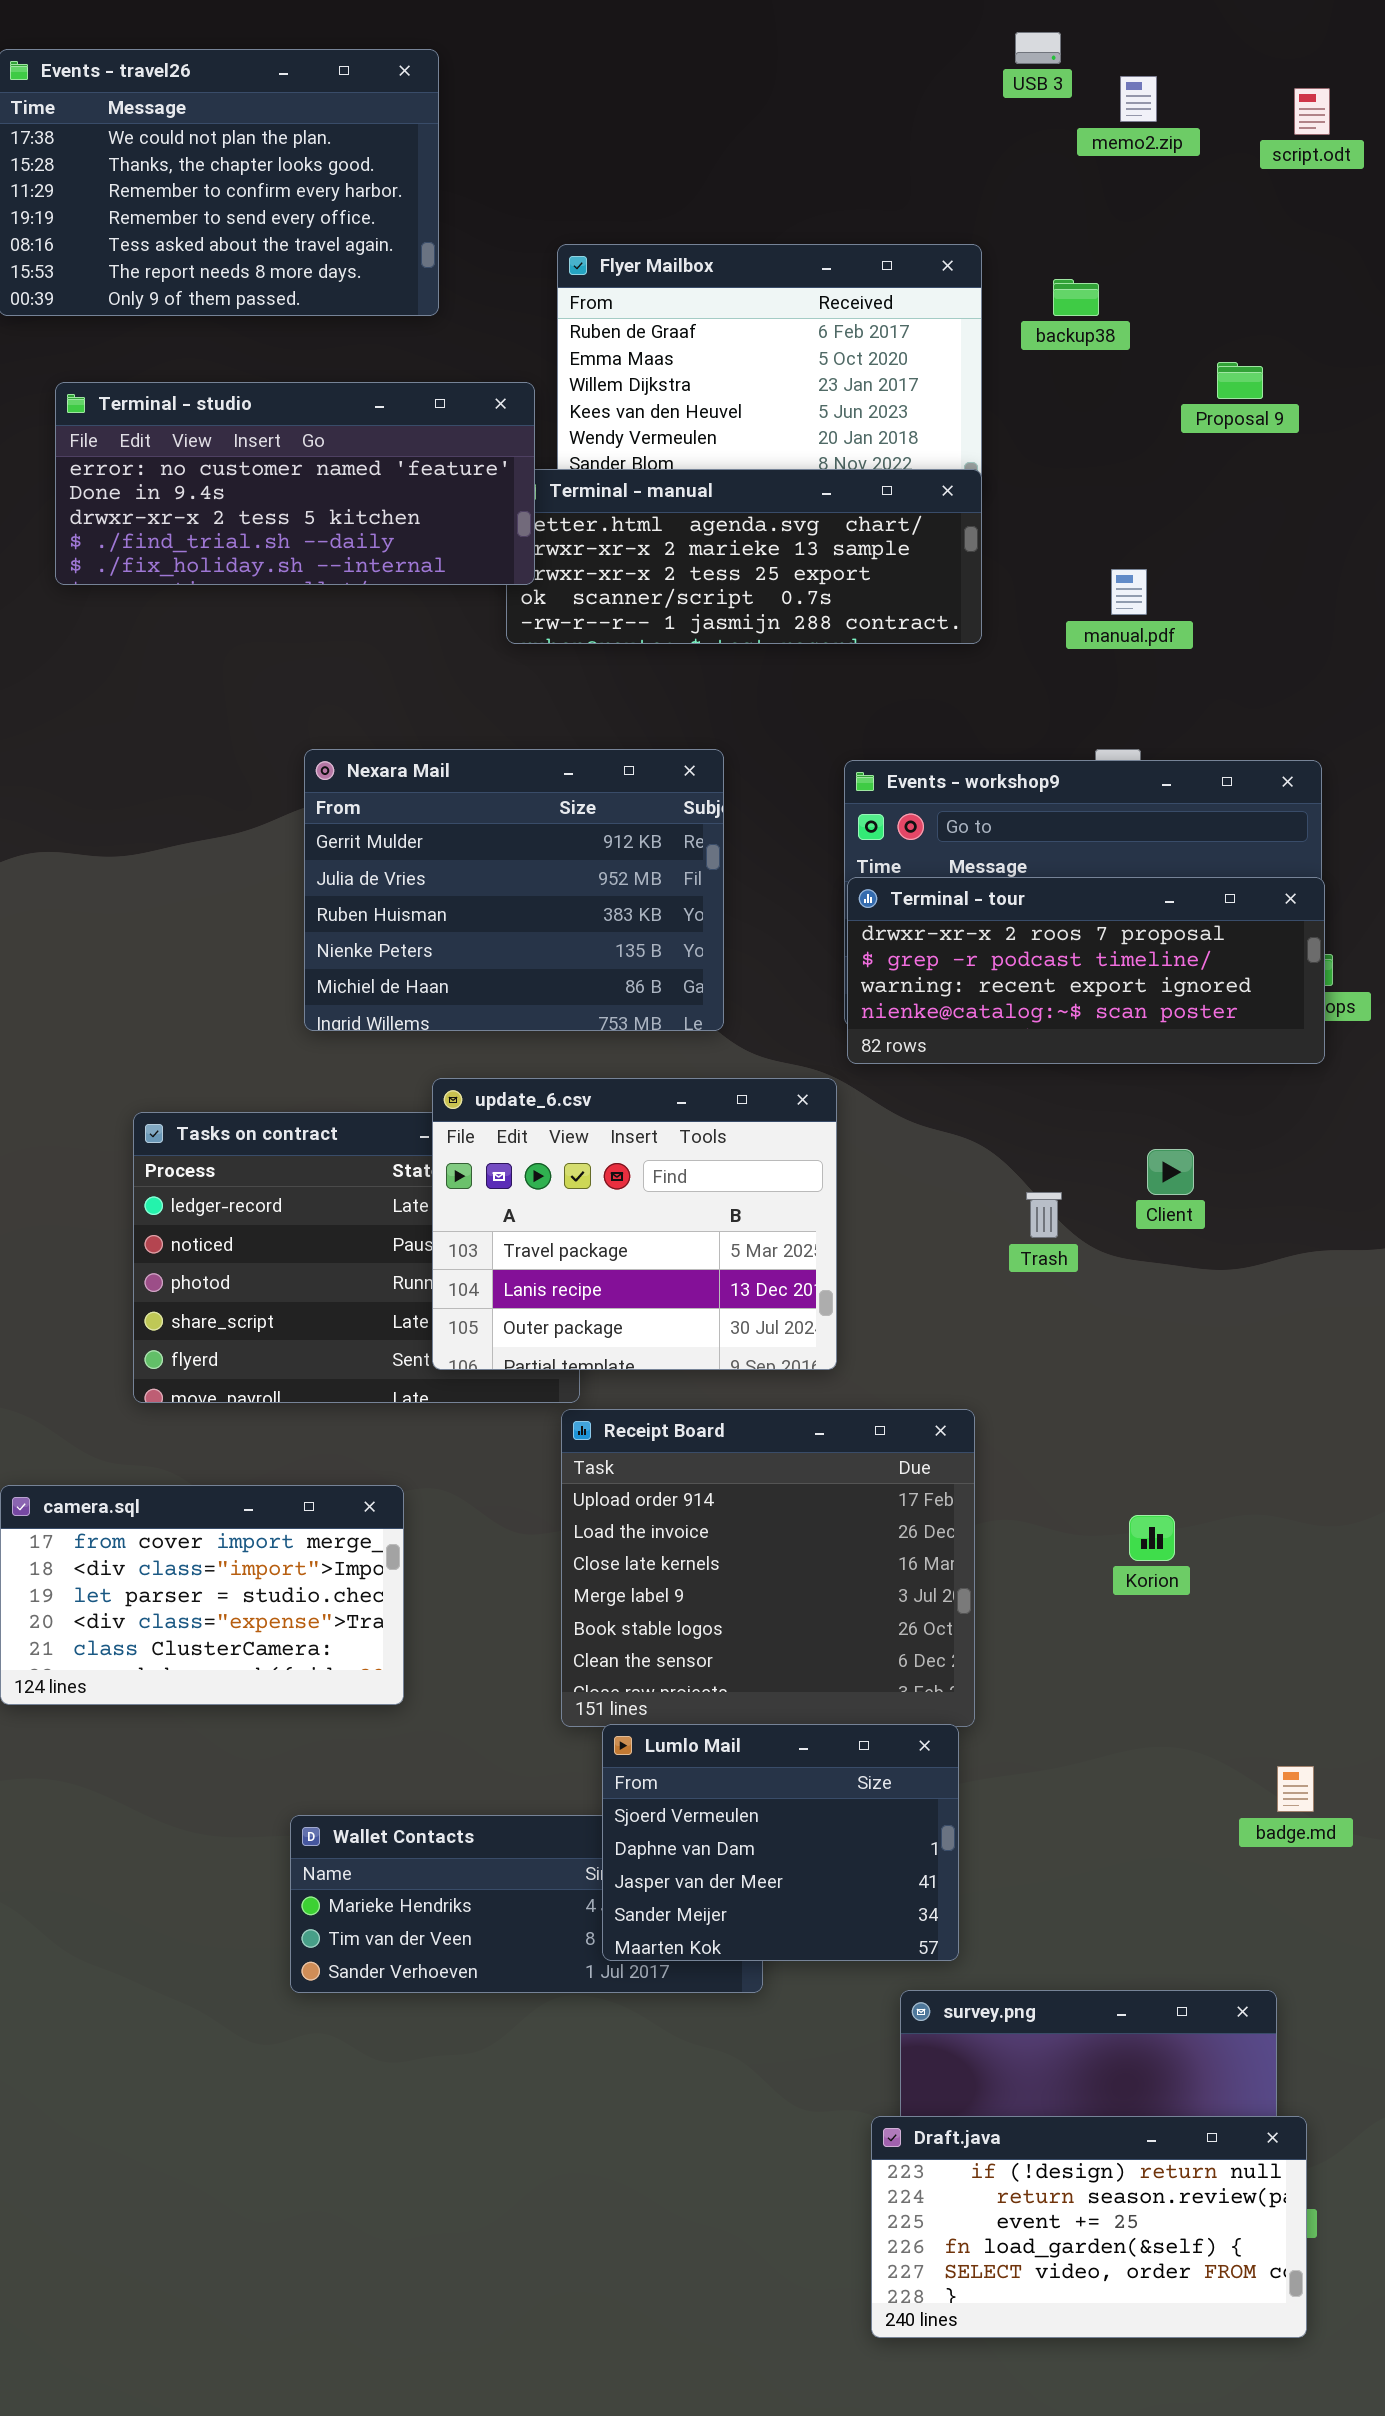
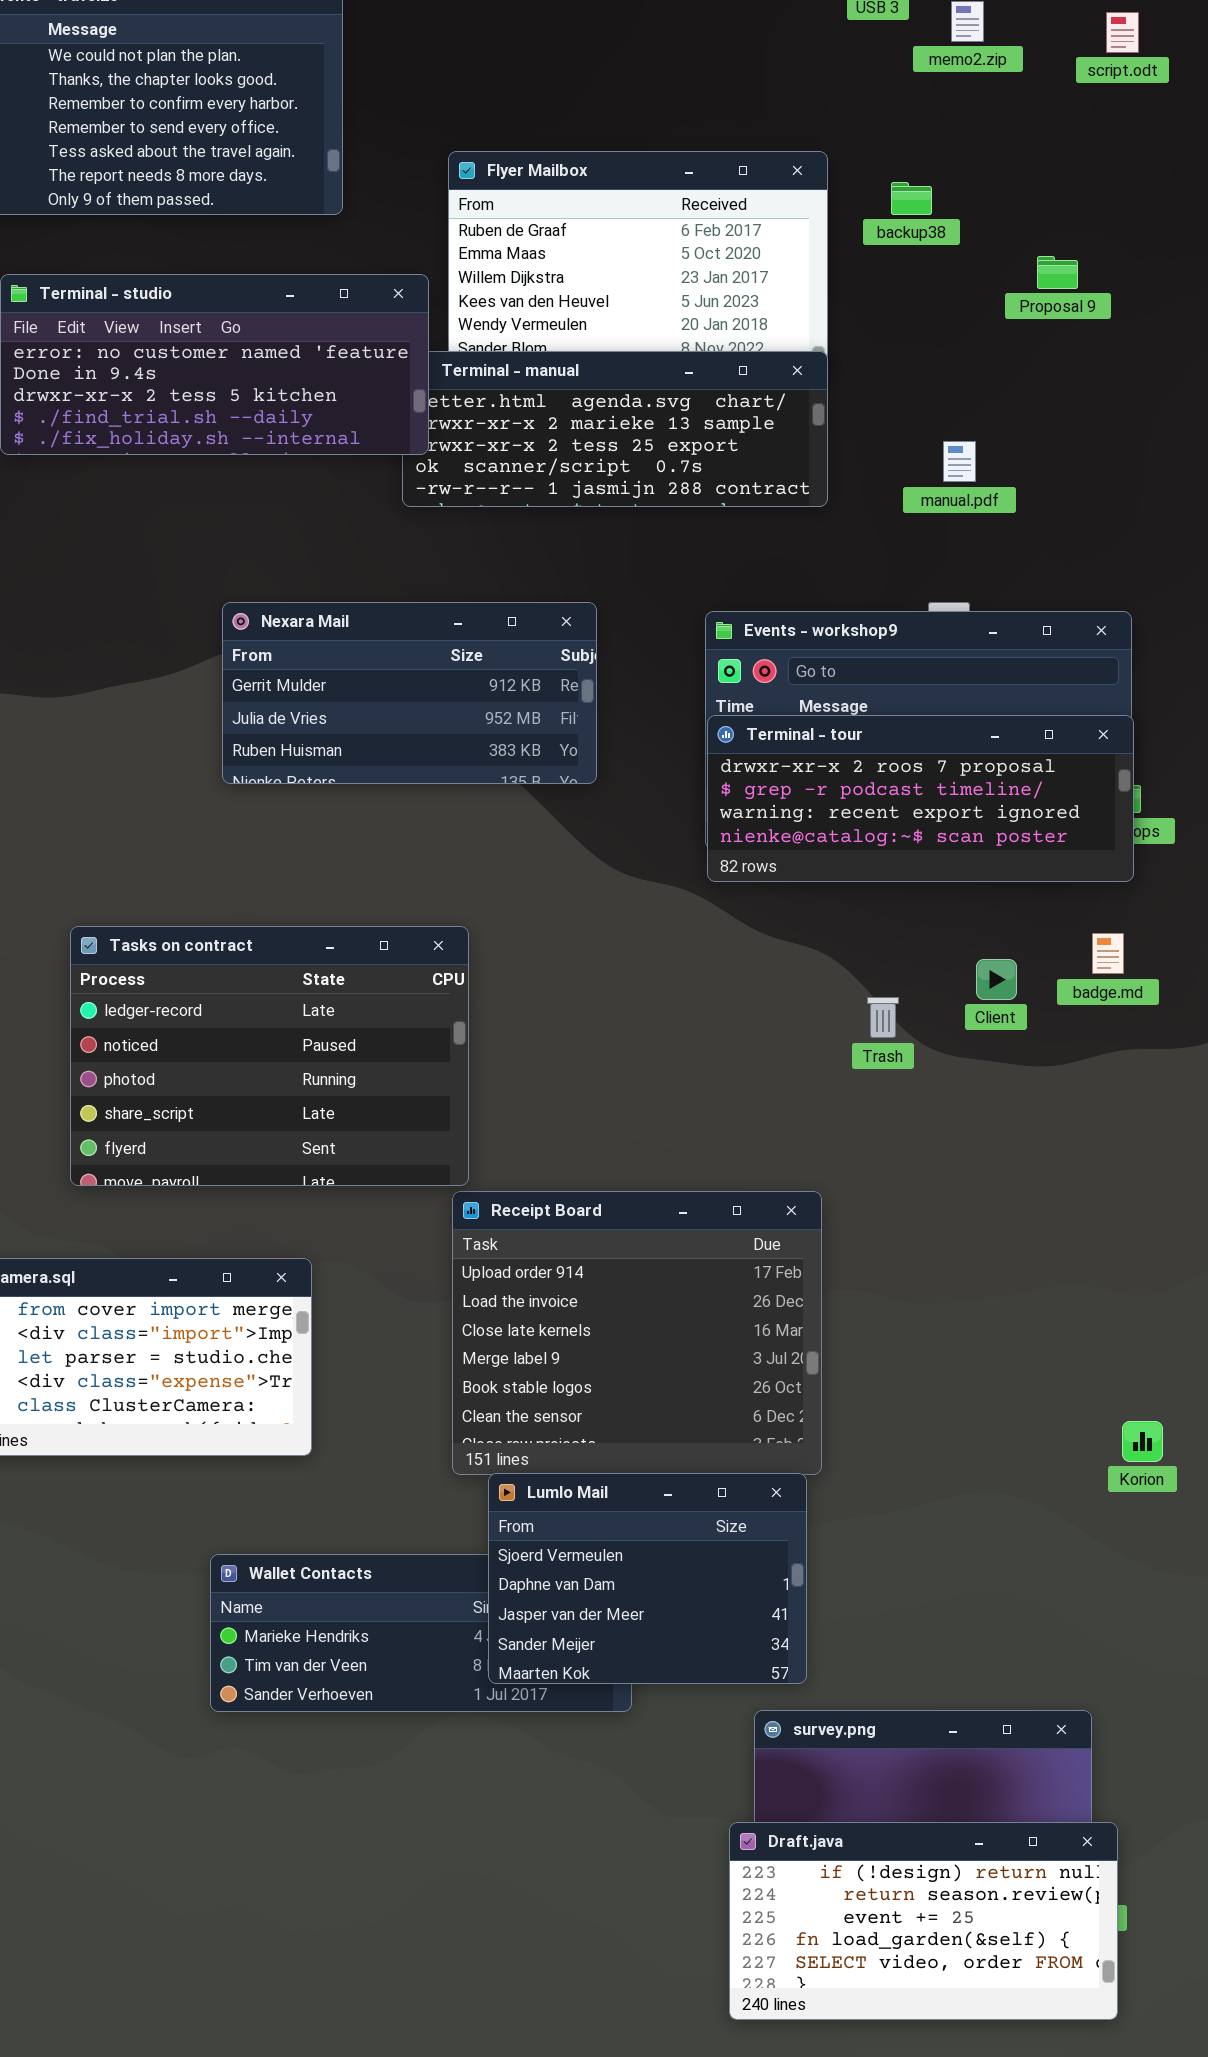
Nexara Mail: [304,749,724,1031] -> [222,602,597,784], resized
update_6.csv: [432,1078,837,1370] -> none, closed
Korion: [1129,1515,1175,1561] -> [1122,1421,1163,1462], moved
badge.md: [1277,1766,1314,1812] -> [1092,933,1124,974], moved

